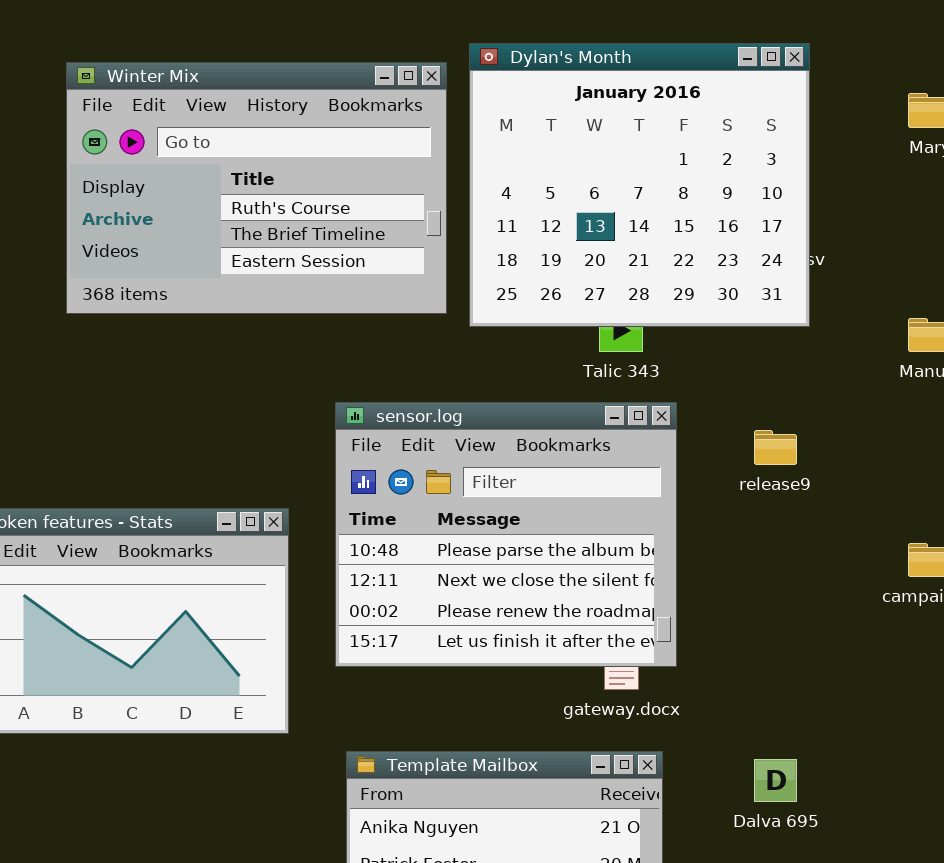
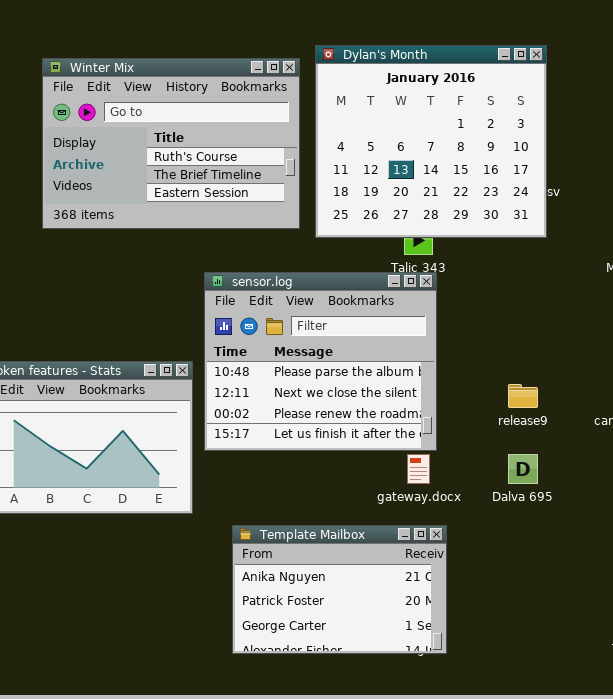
sensor.log: [335,402,677,667] -> [204,272,437,451], moved
release9: [754,430,797,465] -> [508,384,538,408], moved
Dalva 695: [754,759,797,802] -> [508,454,538,484], moved

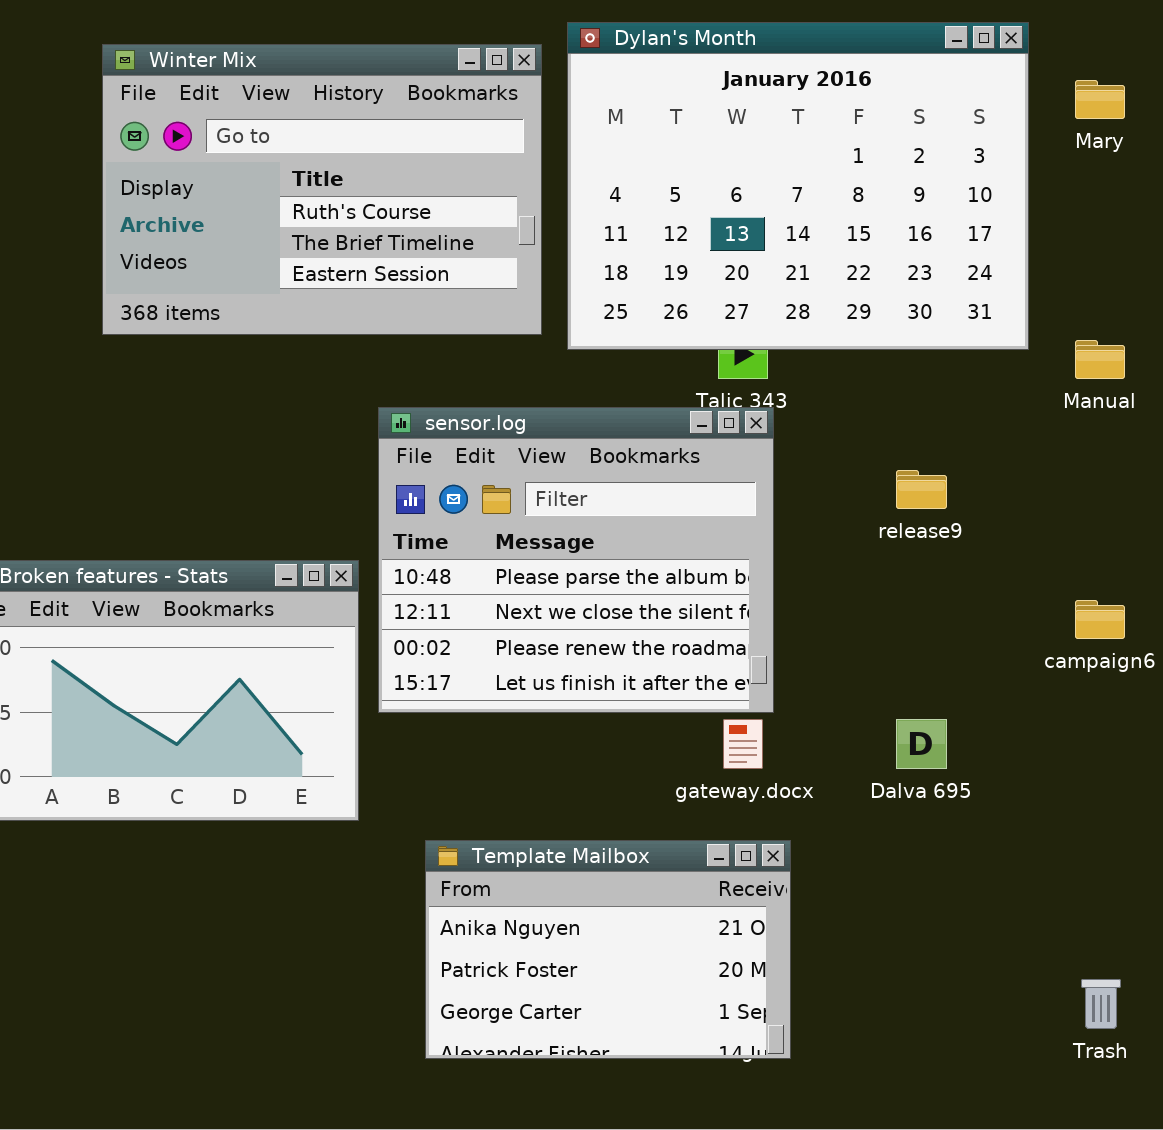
Dylan's Month: [315,45,547,238] -> [567,22,1029,350], resized
release9: [508,384,538,408] -> [896,470,947,509], moved

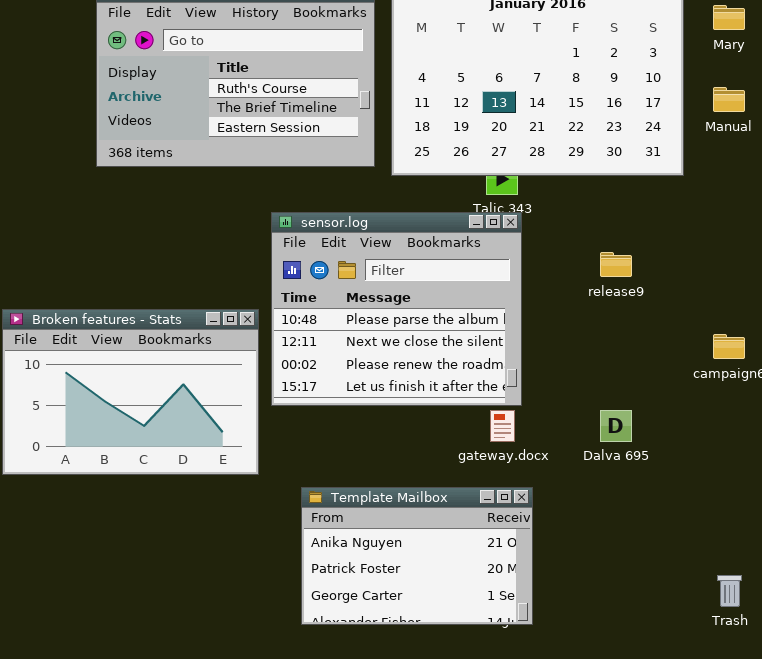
Manual: [1075,340,1125,379] -> [713,87,745,112], moved

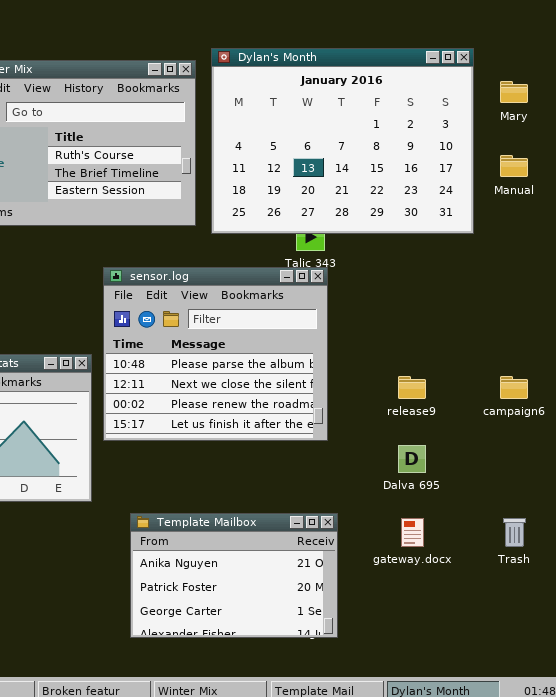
release9: [600,252,632,277] -> [398,376,426,399], moved
gateway.docx: [490,410,515,442] -> [401,518,424,547], moved
Trash: [717,575,742,607] -> [503,518,526,547], moved

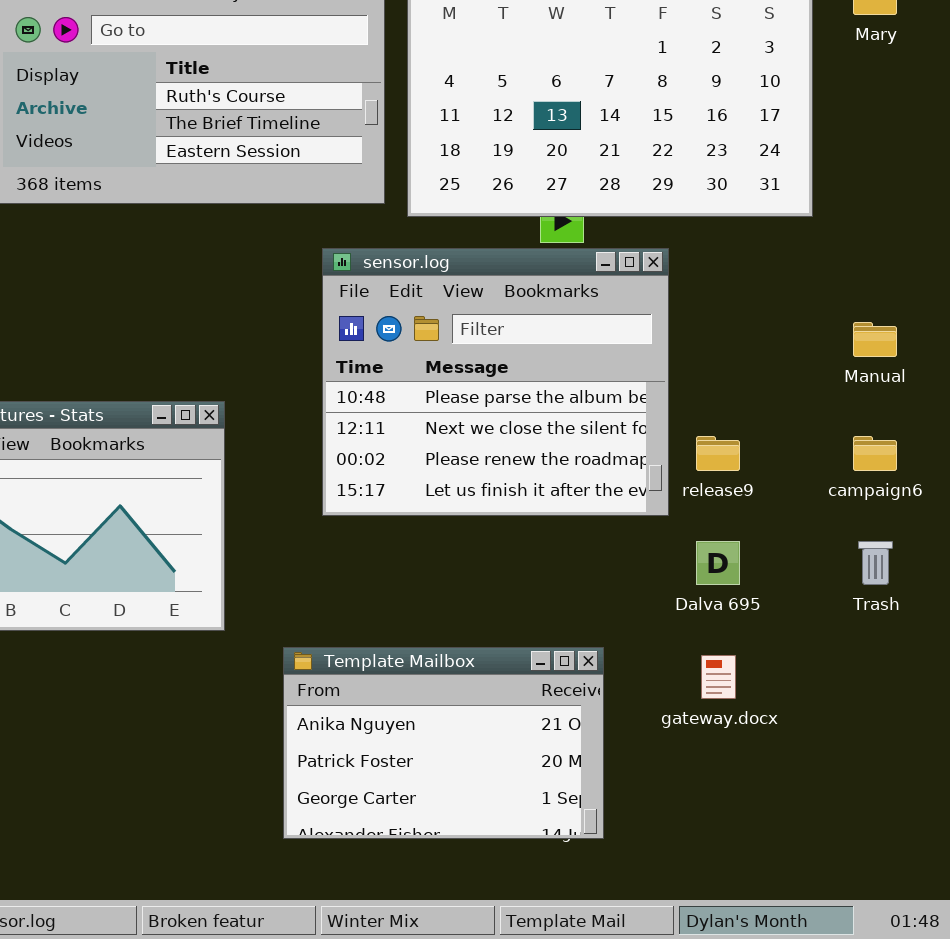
Manual: [500,155,528,177] -> [853,322,897,357], moved
sensor.log: [103,267,328,441] -> [322,248,669,516], moved
Trash: [503,518,526,547] -> [858,541,893,585], moved

